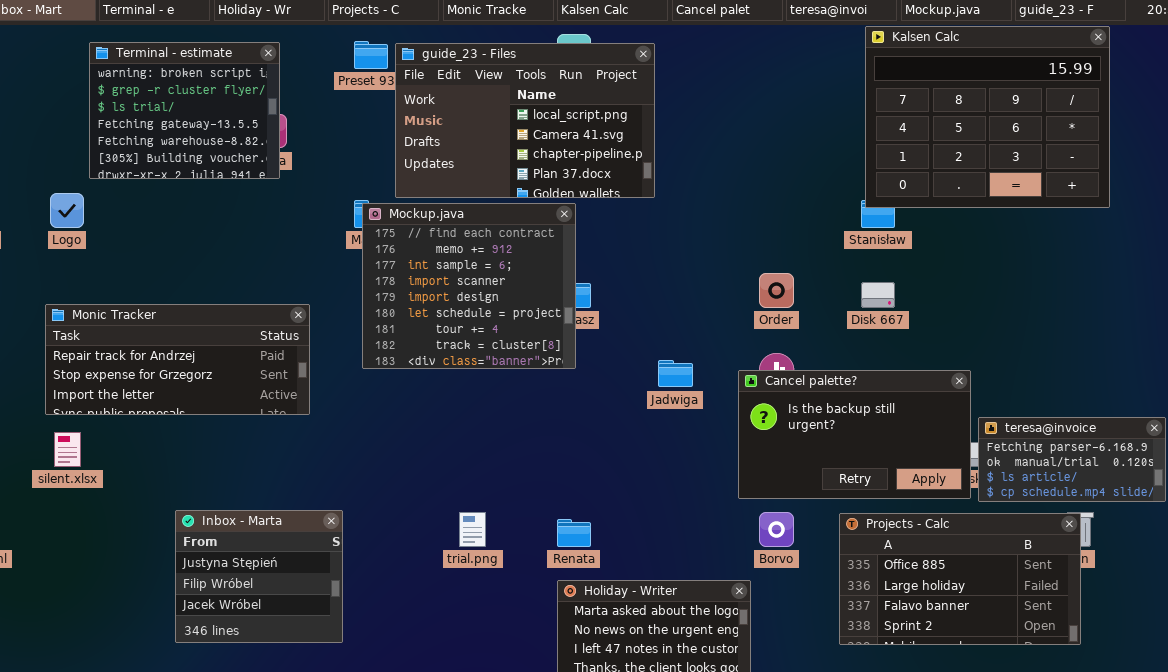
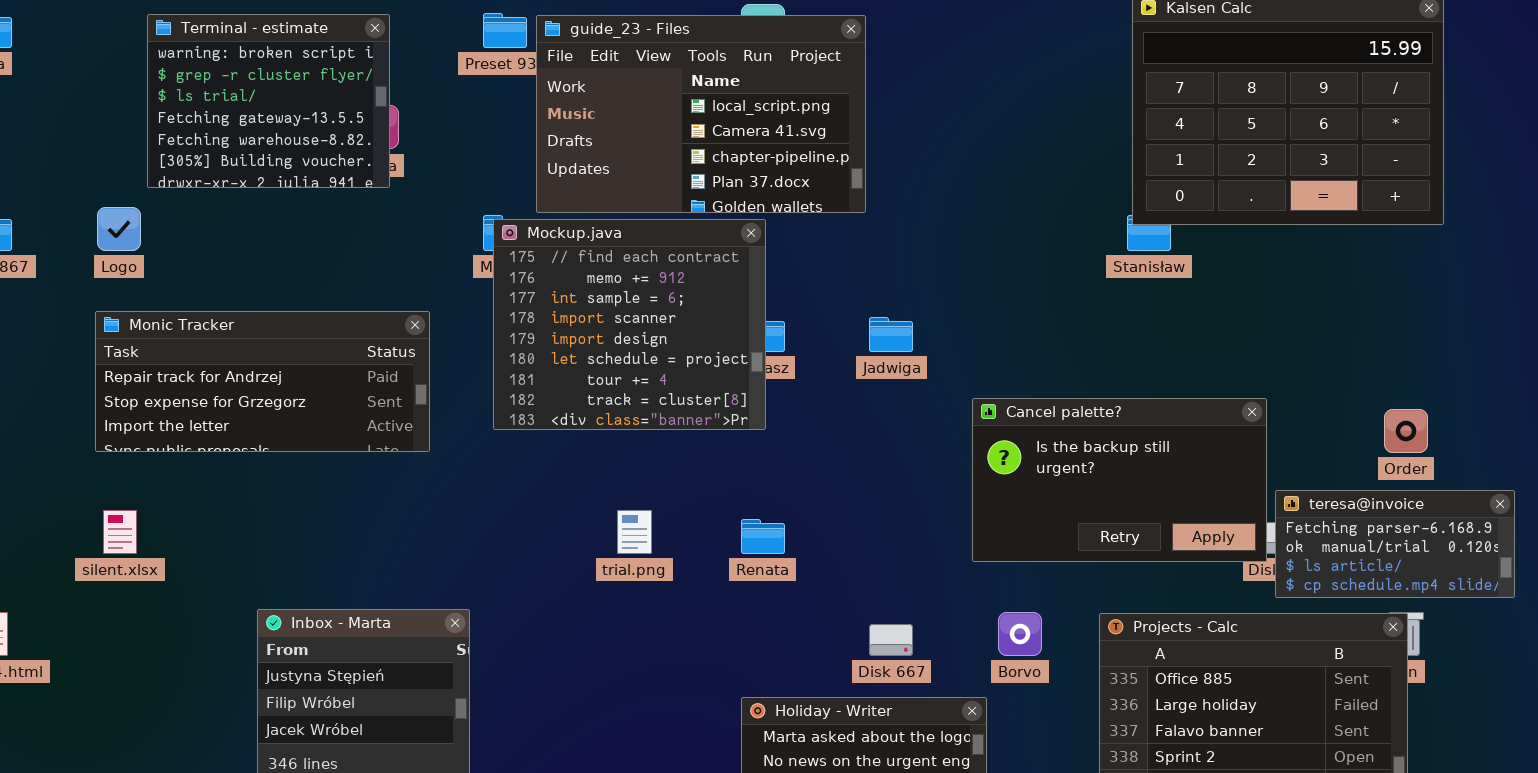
Order: [759,273,794,308] -> [1384,409,1428,453], moved
Disk 667: [861,282,895,308] -> [869,624,913,656], moved
Monic Tracker: [45,304,310,415] -> [95,311,430,452], moved
Jadwiga: [658,360,693,387] -> [869,317,913,352], moved
Cancel palette?: [738,370,971,499] -> [972,398,1267,562], moved
trial.png: [459,512,486,547] -> [617,510,652,554], moved
Renata: [557,519,591,547] -> [741,519,785,554], moved

